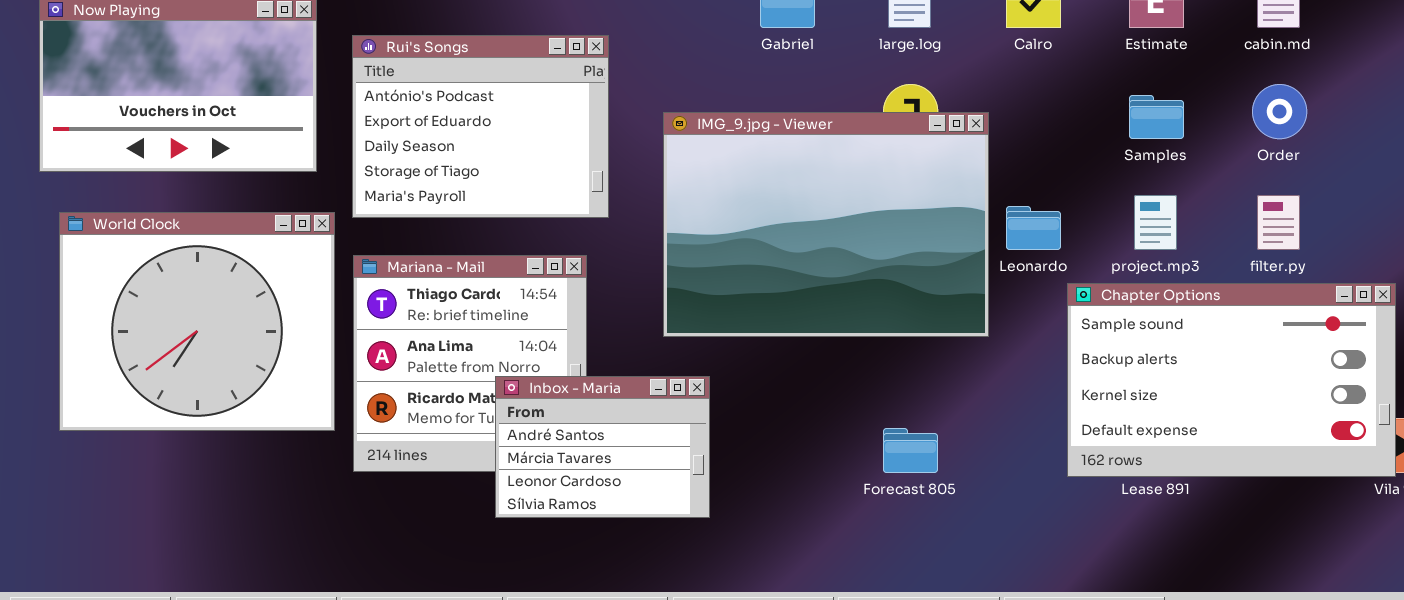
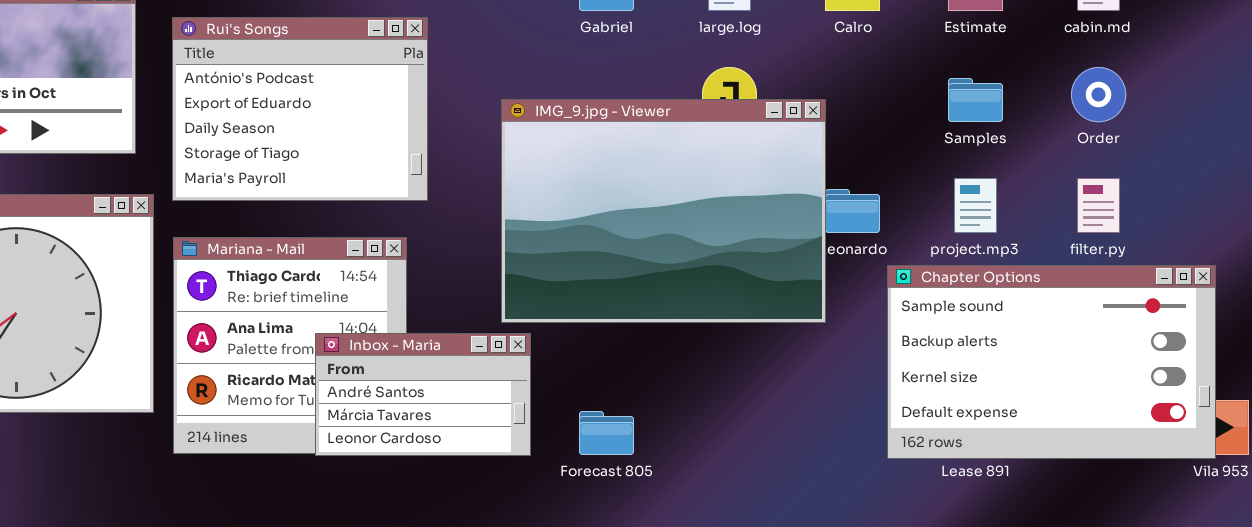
IMG_9.jpg - Viewer: [663,112,989,337] -> [501,99,826,323], moved
Inbox - Maria: [495,376,710,518] -> [315,333,531,456], moved, resized
Forecast 805: [883,428,938,473] -> [579,411,634,455], moved

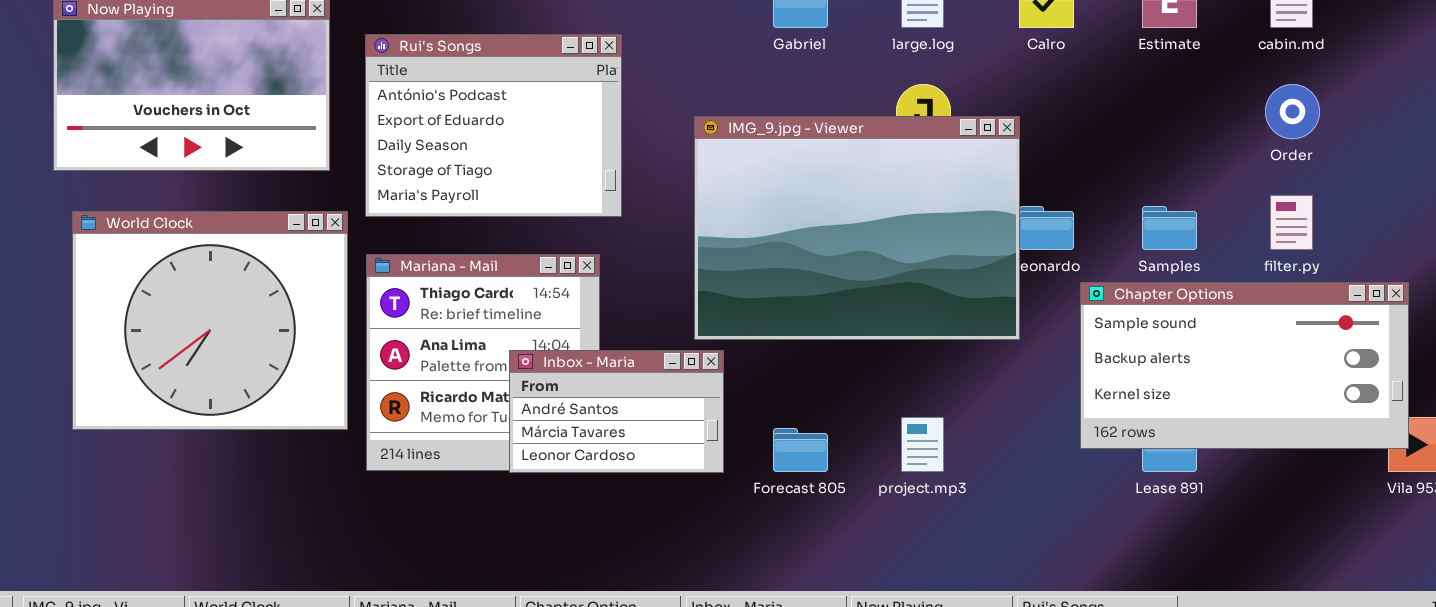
Samples: [948,78,1003,122] -> [1142,206,1197,250], moved
project.mp3: [954,178,997,233] -> [901,417,944,472], moved
Chapter Options: [887,265,1216,459] -> [1080,282,1409,449], resized

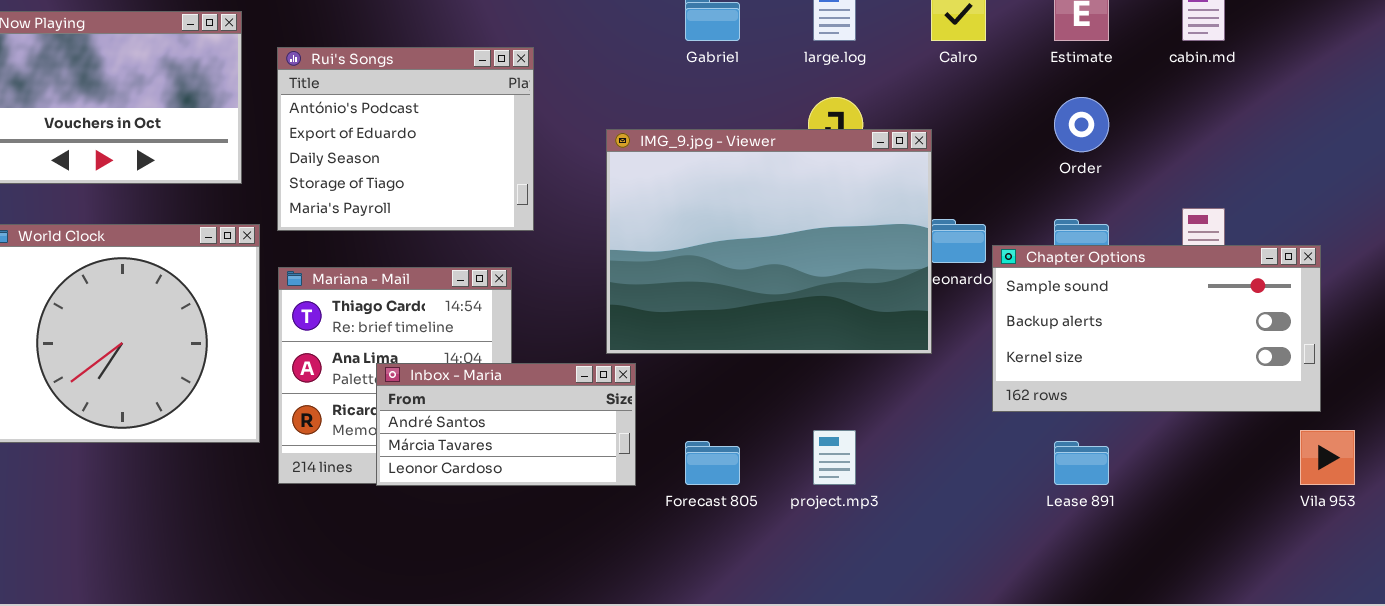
Order: [1265,84,1320,139] -> [1054,97,1109,152], moved
Chapter Options: [1080,282,1409,449] -> [992,245,1321,412], moved
Inbox - Maria: [509,350,724,473] -> [376,363,636,486], resized

